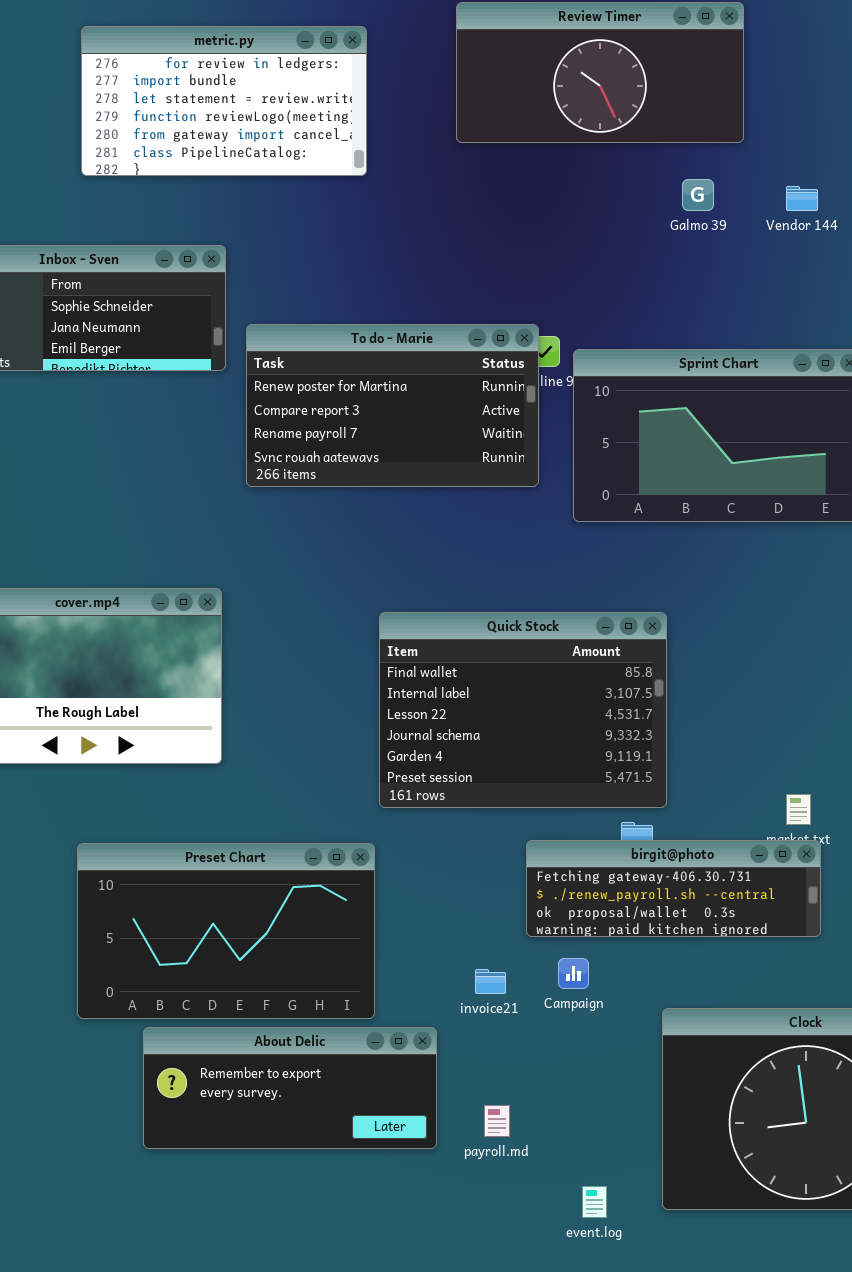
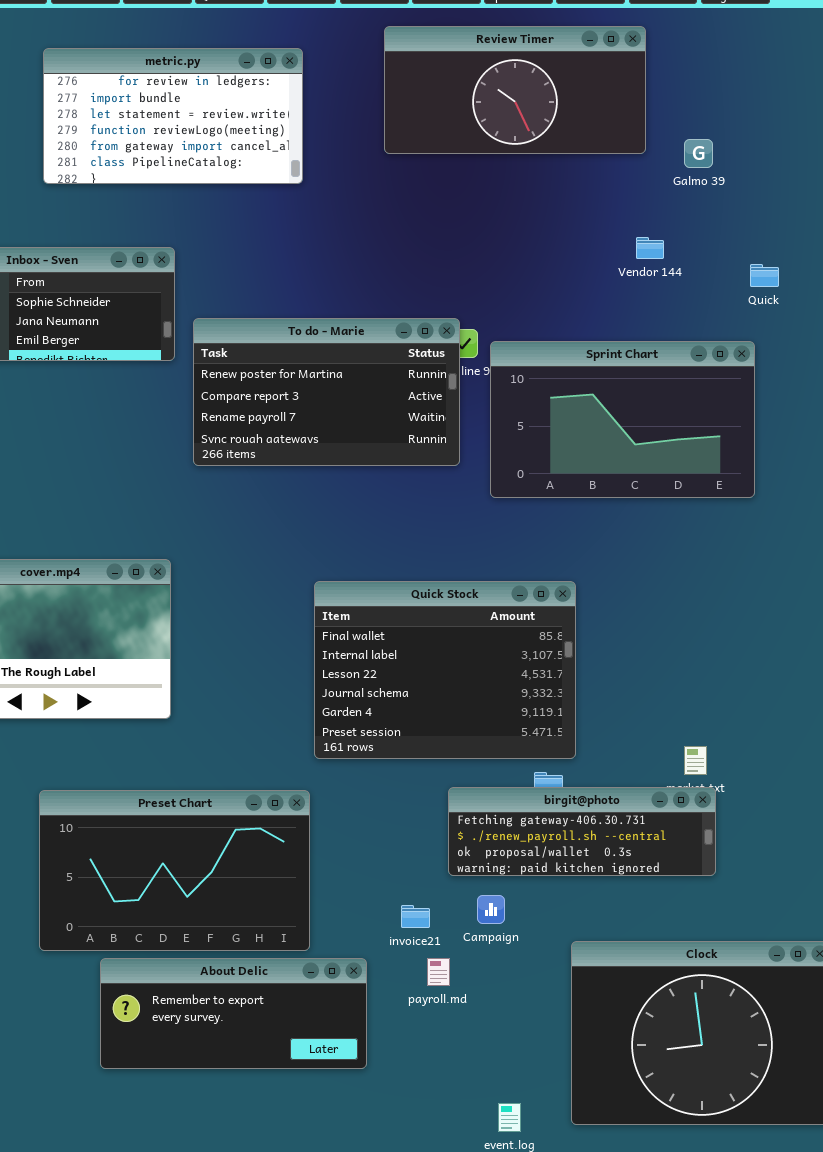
Galmo 39: [682,179,714,211] -> [684,139,713,168], moved
Vendor 144: [786,186,818,211] -> [636,237,664,259], moved
payroll.md: [484,1105,510,1137] -> [427,958,450,986], moved

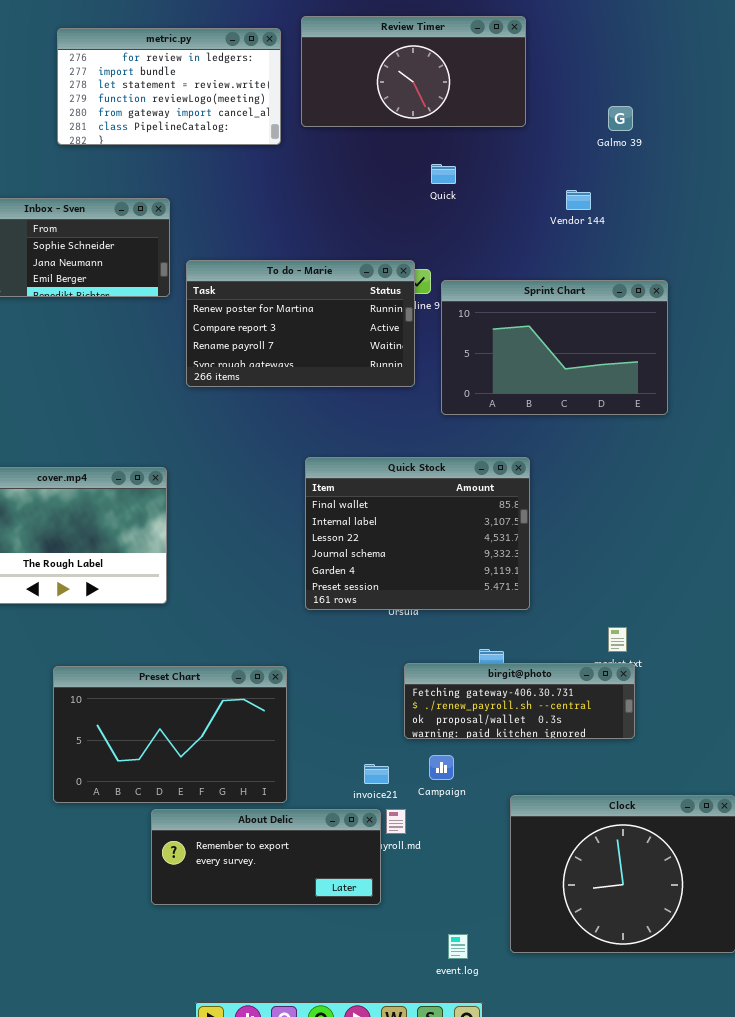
Review Timer: [384,26,646,154] -> [301,16,526,127], moved
Quick: [750,264,779,287] -> [431,164,456,184], moved
Quick Stock: [314,581,576,759] -> [305,457,530,610], moved
About Delic: [100,958,367,1069] -> [151,809,381,905], moved

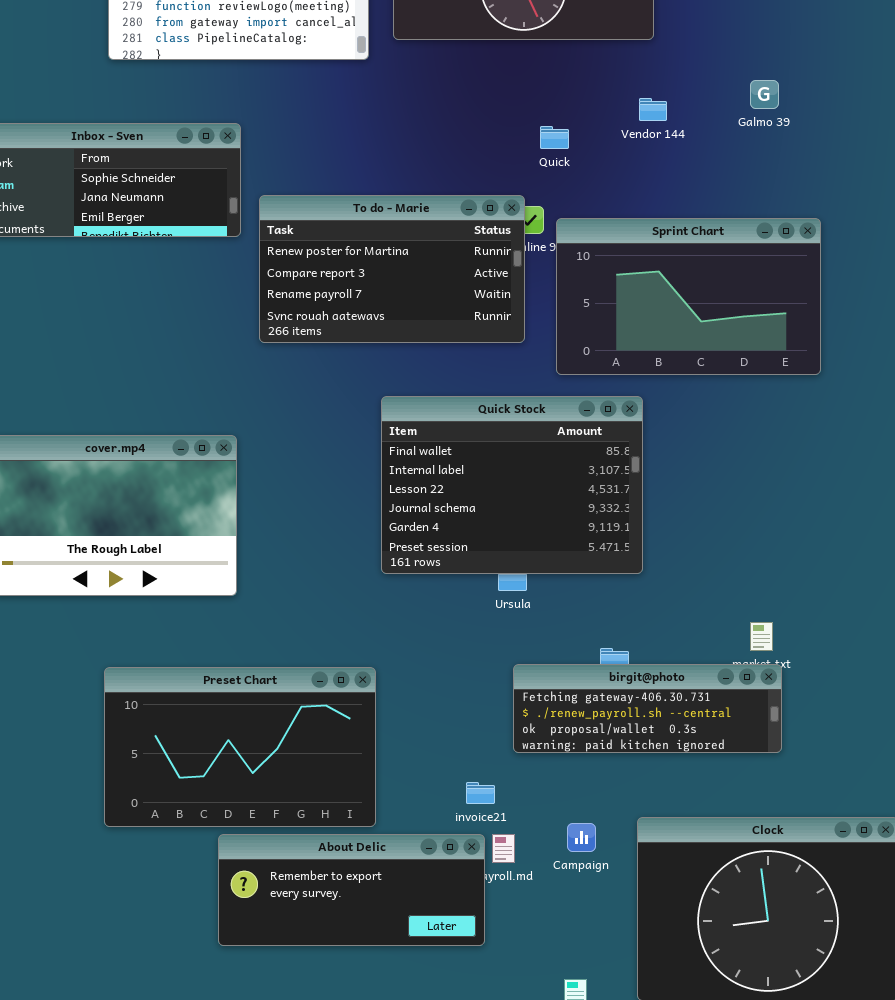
Galmo 39: [608,106,633,131] -> [750,80,779,109], moved
Quick: [431,164,456,184] -> [540,126,569,149], moved
Vendor 144: [566,190,591,210] -> [639,98,667,121], moved
Quick Stock: [305,457,530,610] -> [381,396,643,574], moved
Campaign: [429,755,454,780] -> [567,823,596,852], moved

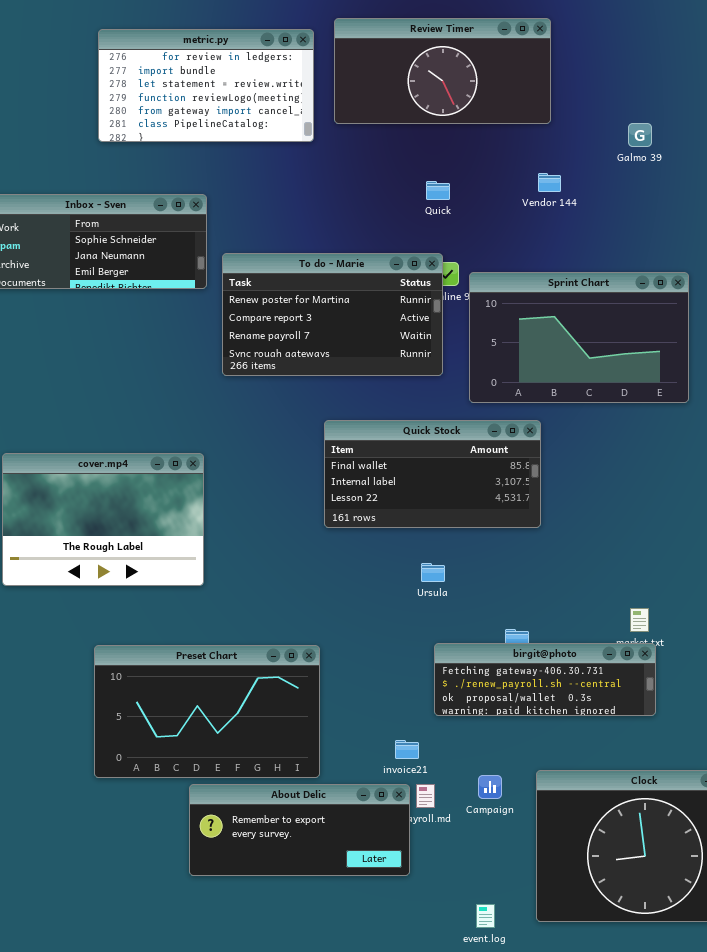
Galmo 39: [750,80,779,109] -> [628,123,652,147], moved
Quick: [540,126,569,149] -> [426,181,450,200], moved
Quick Stock: [381,396,643,574] -> [324,420,541,528], resized

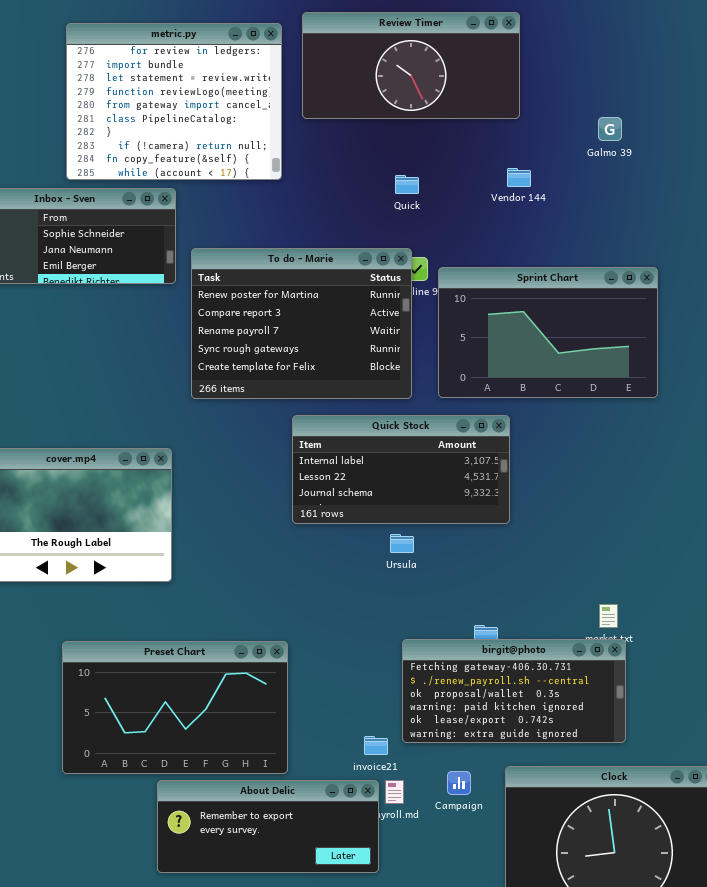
metric.py: [98,29,314,142] -> [66,23,282,180], resized
To do - Marie: [222,253,443,376] -> [191,248,412,399], resized
Quick Stock: [324,420,541,528] -> [292,415,510,524], scrolled down 1 row
Ursula: [421,563,445,582] -> [390,534,414,553], moved
birgit@photo: [434,643,656,716] -> [402,639,626,743], resized

